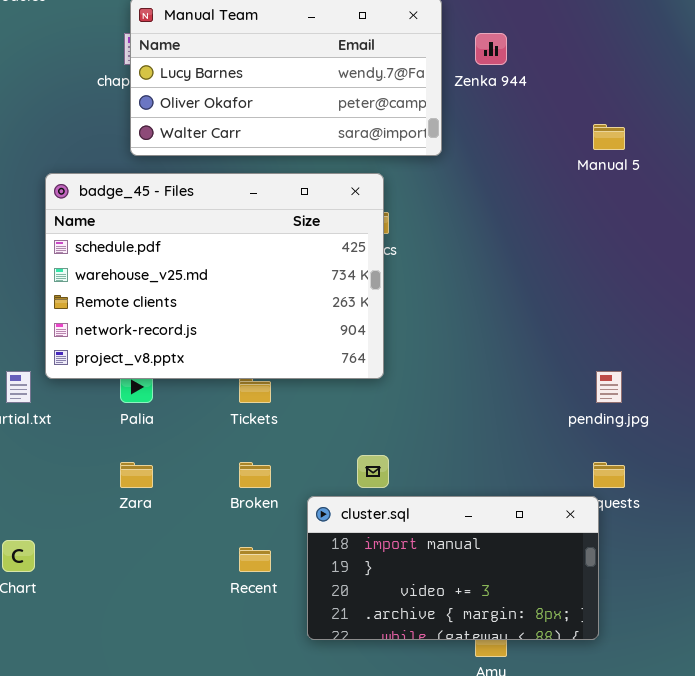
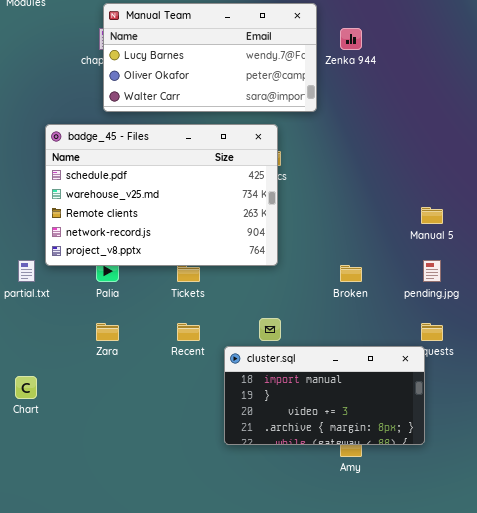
Manual 5: [593,124,625,150] -> [421,207,443,224], moved
Broken: [239,462,271,488] -> [340,265,362,282], moved
Recent: [239,547,271,572] -> [177,323,200,341], moved

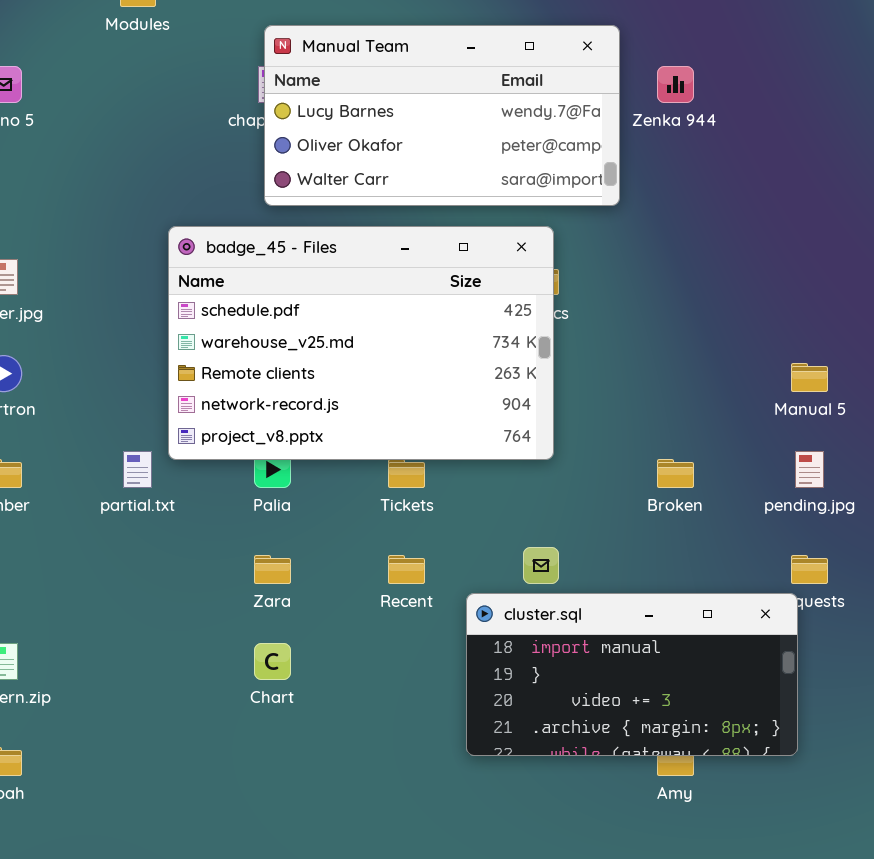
Chart: [15,376,37,399] -> [254,643,291,680], moved

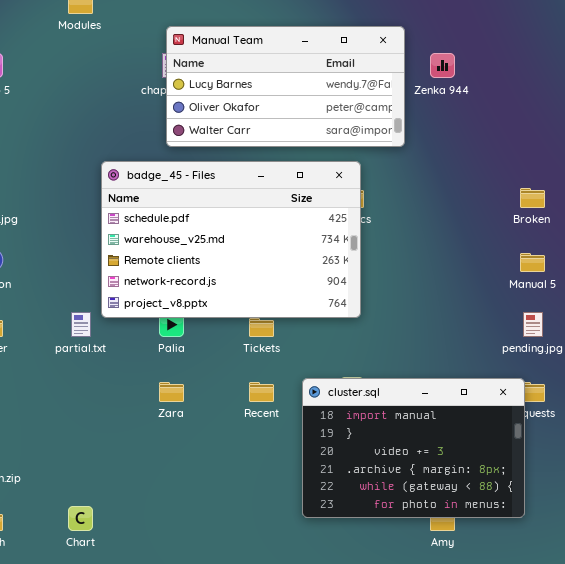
Broken: [657,459,694,488] -> [520,188,545,208], moved
cluster.sql: [466,593,798,756] -> [302,378,525,518], resized
Chart: [254,643,291,680] -> [68,506,93,531], moved

